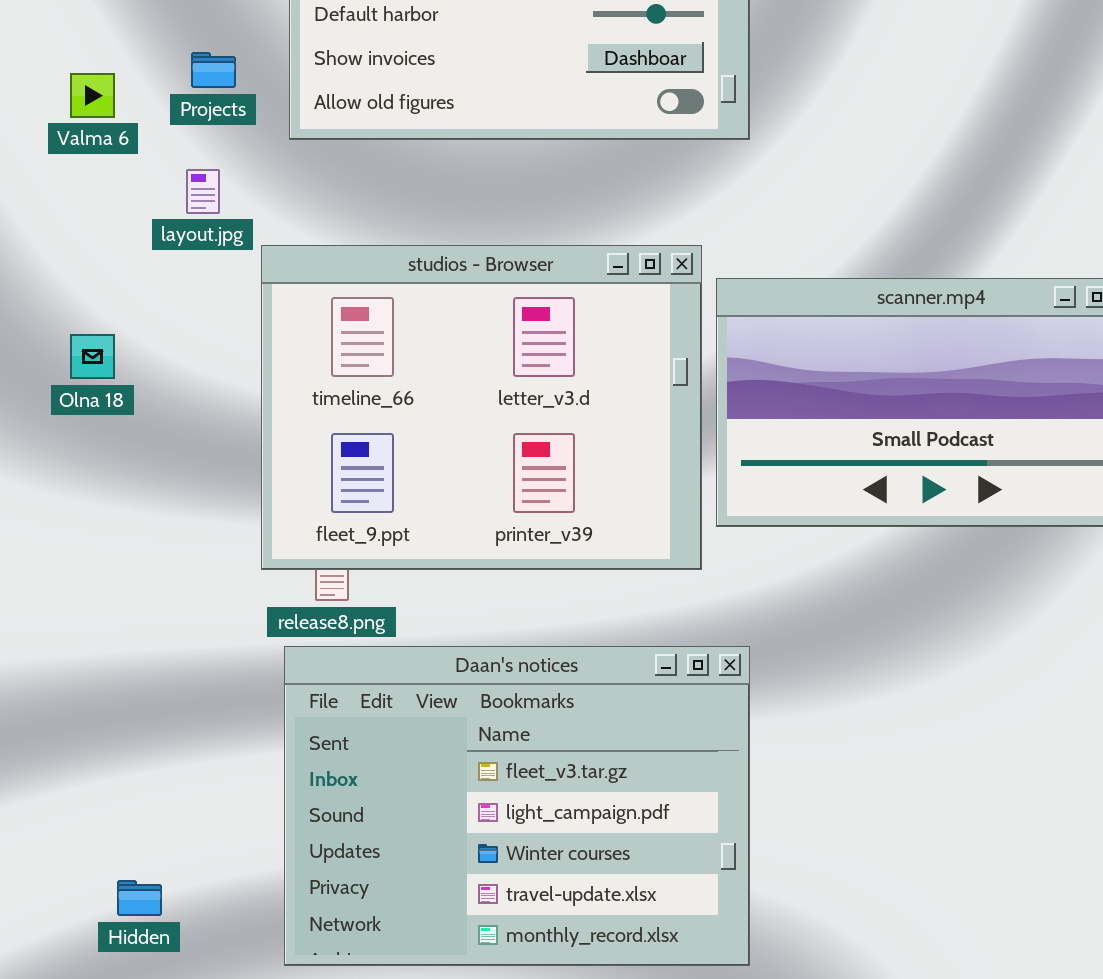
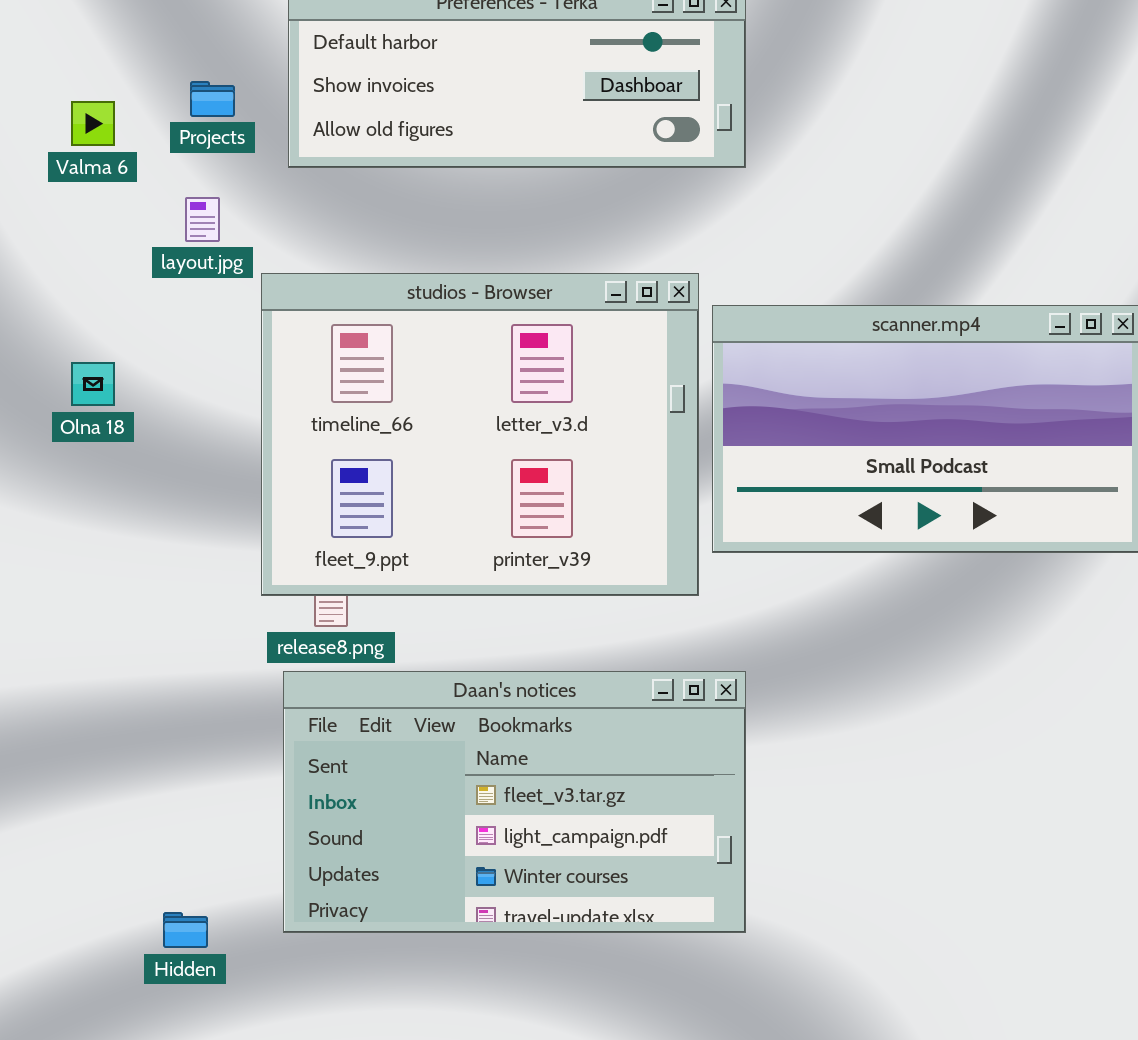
Daan's notices: [284,646,750,966] -> [283,671,746,933], resized
Hidden: [117,880,162,916] -> [163,912,208,948], moved

